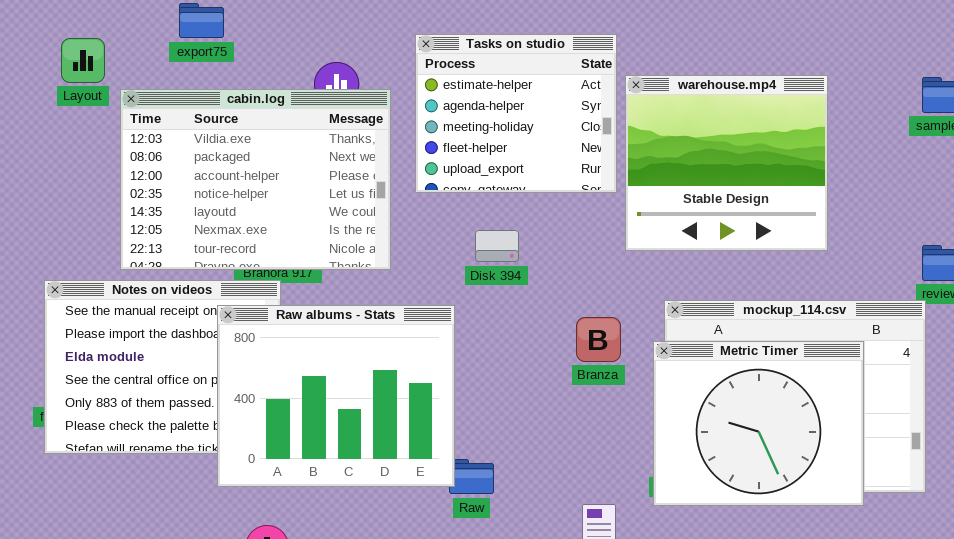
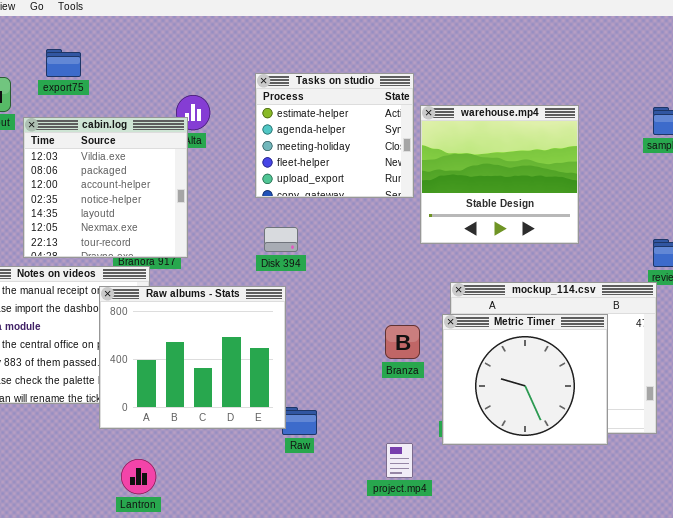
export75: [179,3,224,38] -> [46,49,81,77], moved
cabin.log: [120,89,391,270] -> [23,117,188,258], resized
Disk 394: [475,230,519,262] -> [264,227,298,252], moved
Branza: [576,317,621,362] -> [385,325,420,359], moved

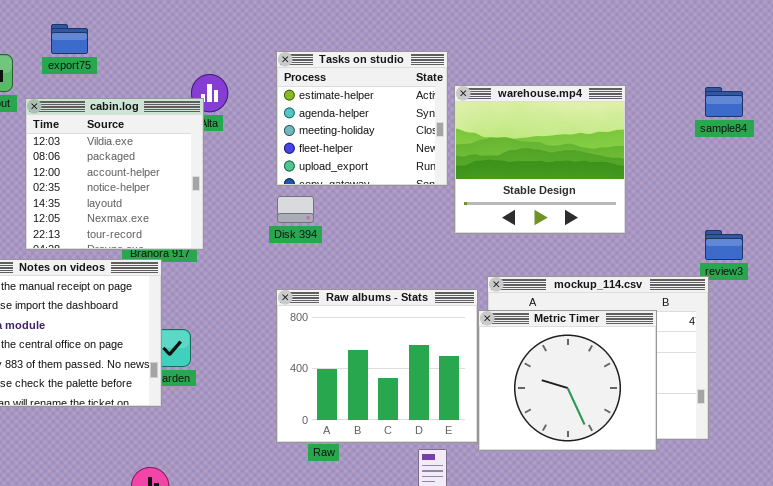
Disk 394: [264,227,298,252] -> [277,196,314,223], moved
Raw albums - Stats: [99,286,286,429] -> [276,289,478,443], moved

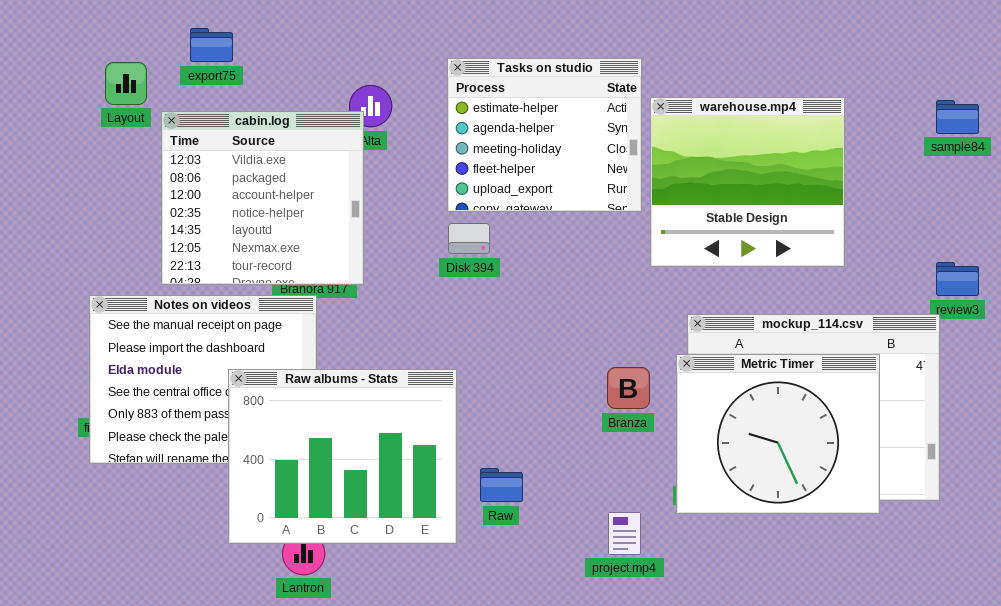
Raw albums - Stats: [276,289,478,443] -> [228,369,457,544], moved

